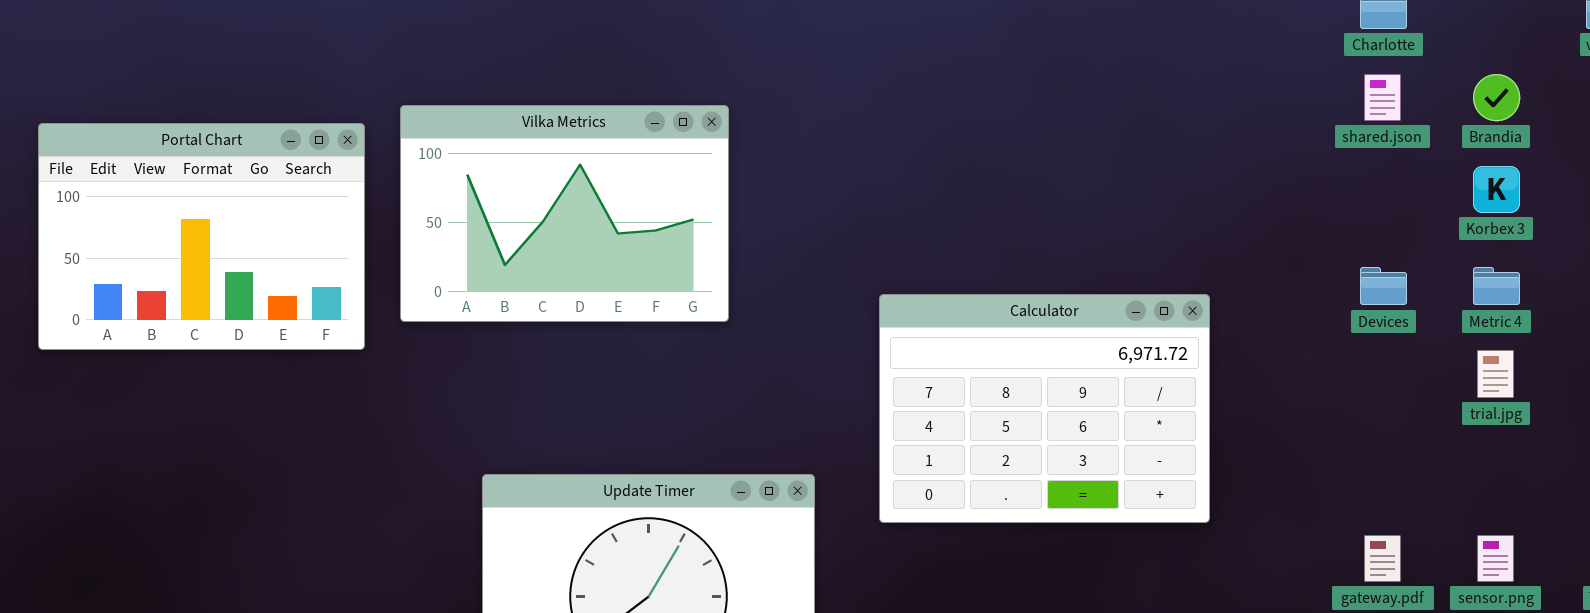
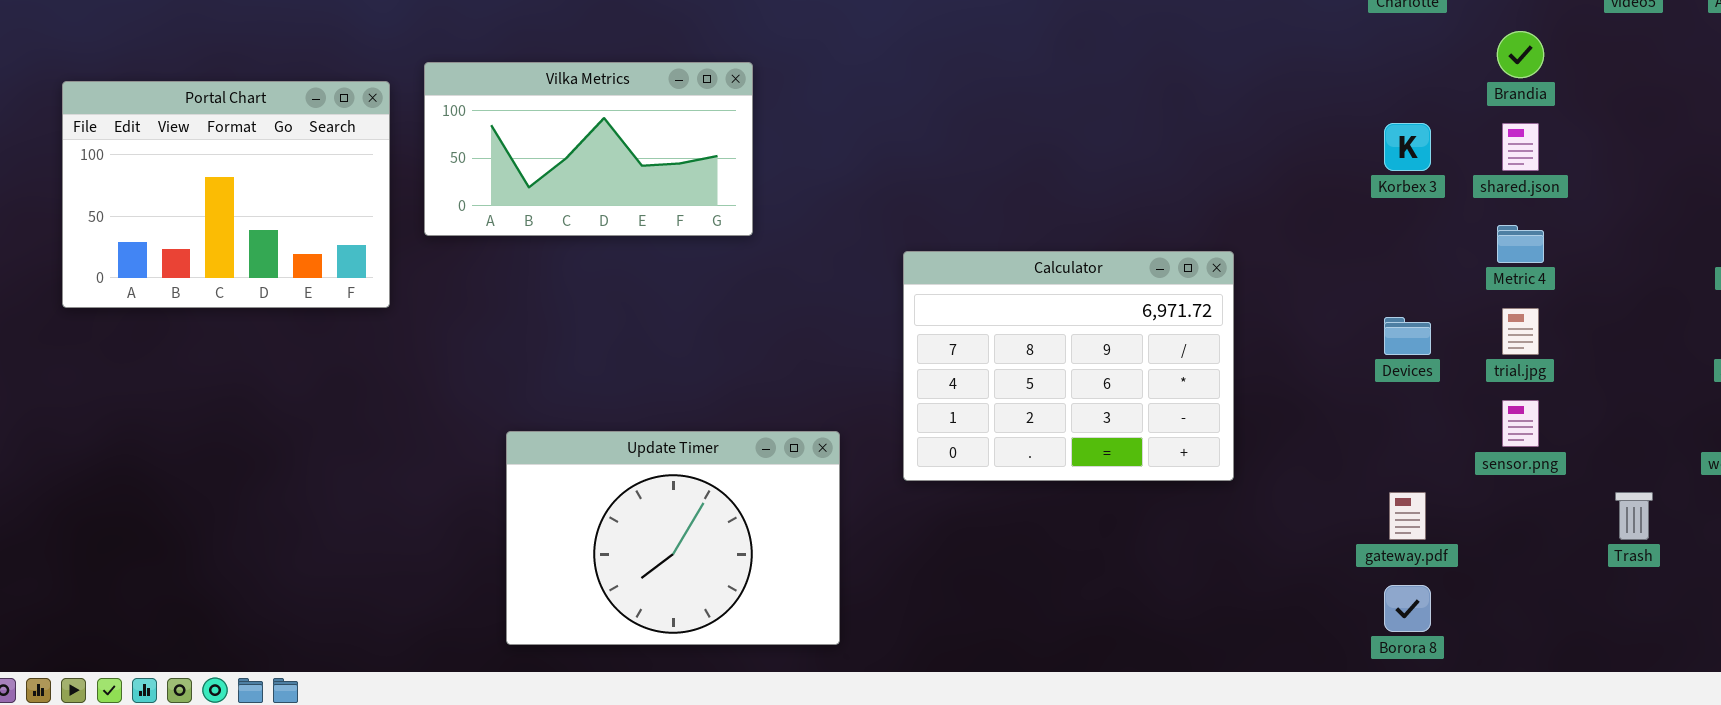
shared.json: [1364,74,1401,121] -> [1502,123,1539,171], moved
Vilka Metrics: [400,105,729,322] -> [424,62,753,236], resized
Korbex 3: [1473,166,1520,213] -> [1384,123,1431,171], moved
Devices: [1360,267,1407,305] -> [1384,317,1431,355], moved
sensor.png: [1477,535,1514,582] -> [1502,400,1539,447], moved

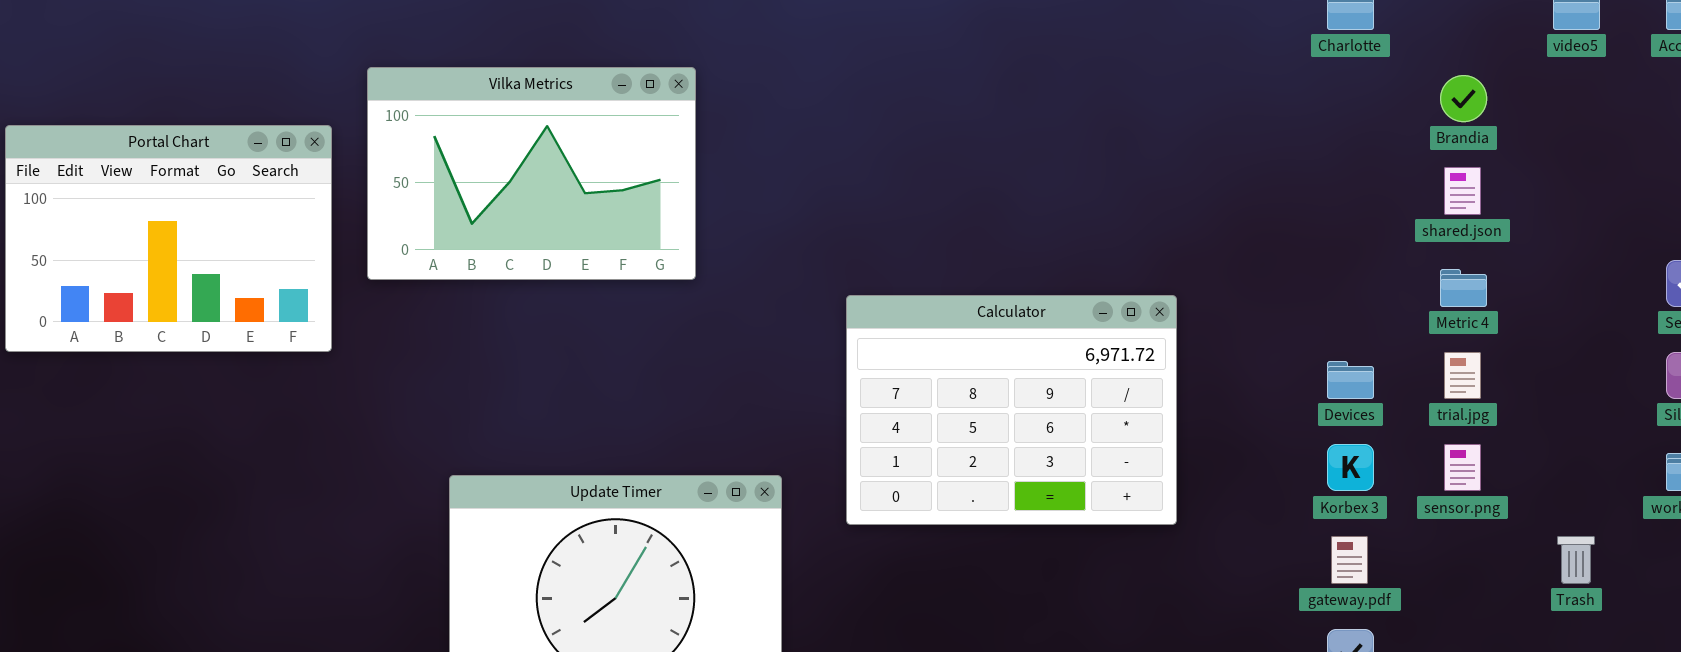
Vilka Metrics: [424,62,753,236] -> [367,67,696,280], resized
Korbex 3: [1384,123,1431,171] -> [1327,444,1374,491], moved

